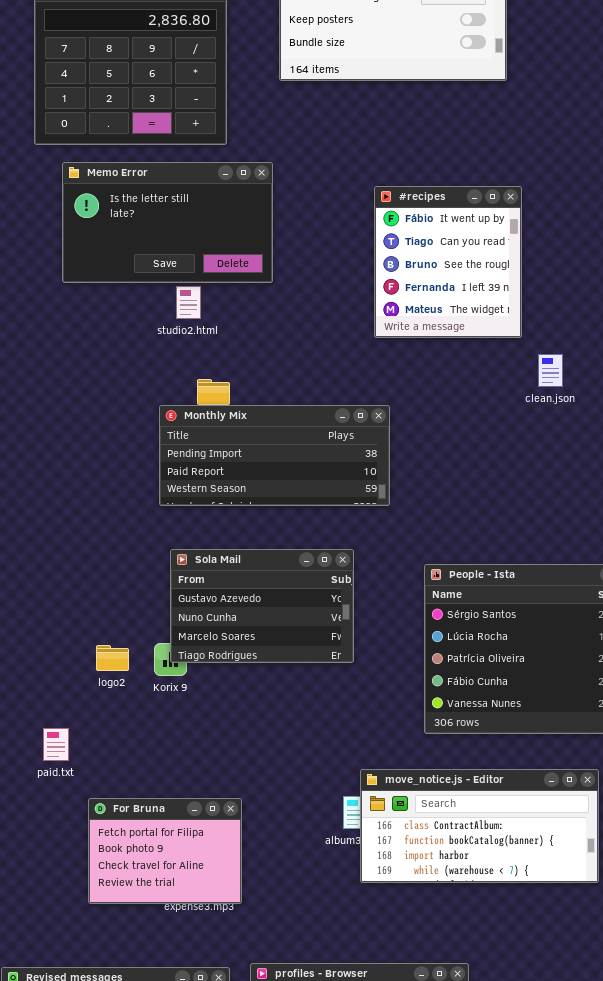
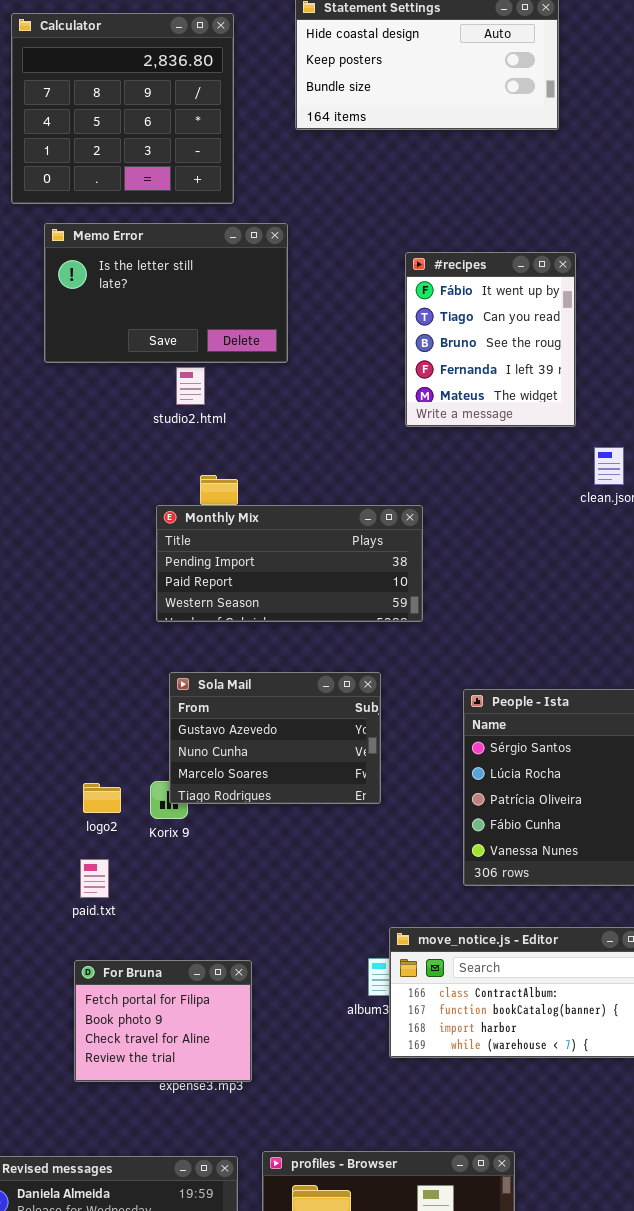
paid.txt: [43,728,69,761] -> [80,859,109,898], moved

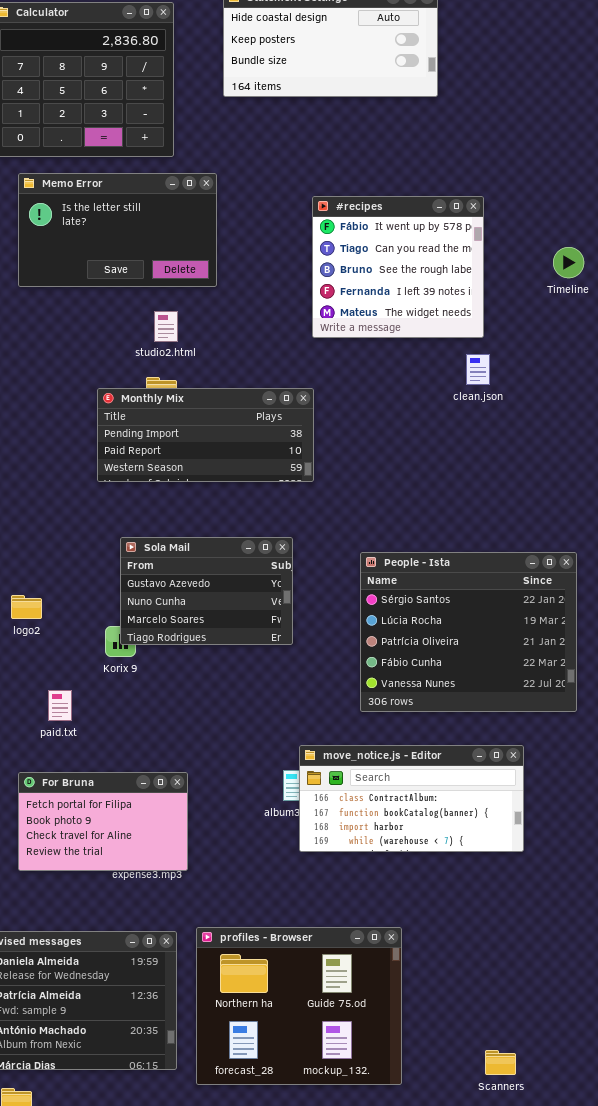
#recipes: [405,252,576,427] -> [312,196,484,338], resized
studio2.html: [176,367,205,405] -> [154,311,178,342], moved
Monthly Mix: [156,505,423,622] -> [97,388,314,482], moved
logo2: [83,783,121,813] -> [11,595,42,619], moved
For Bruna: [74,960,252,1082] -> [18,772,188,871], resized

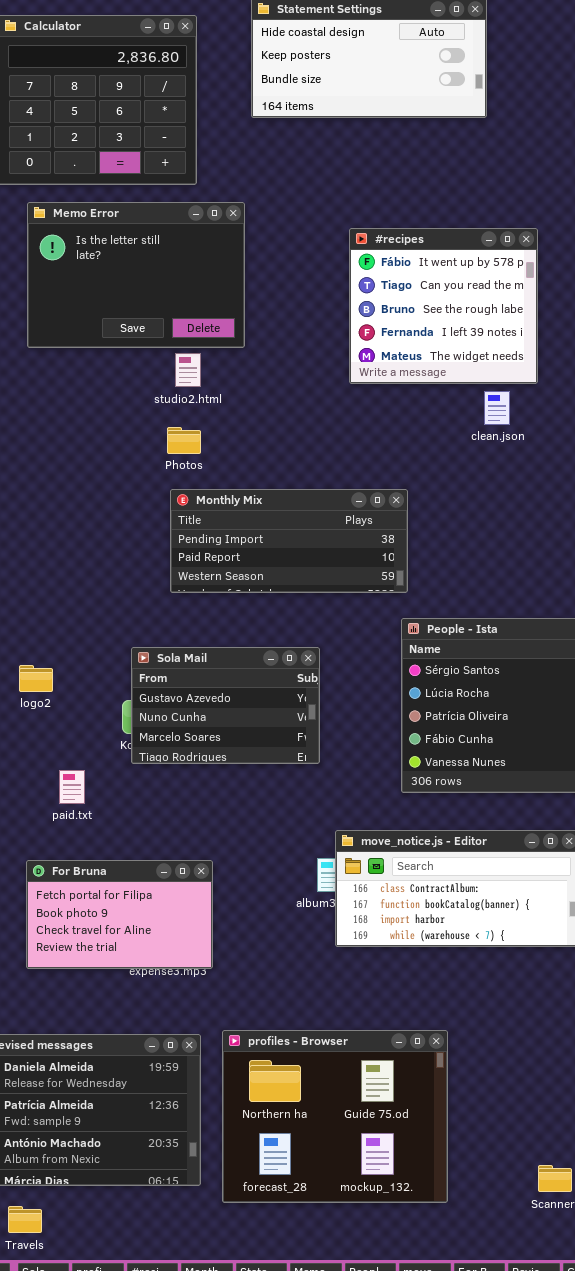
Memo Error: [18,173,217,287] -> [27,202,245,348], resized
clean.json: [466,354,490,385] -> [484,391,510,425], moved
Monthly Mix: [97,388,314,482] -> [170,489,408,593], moved
Sola Mail: [120,537,293,645] -> [131,647,320,764], moved

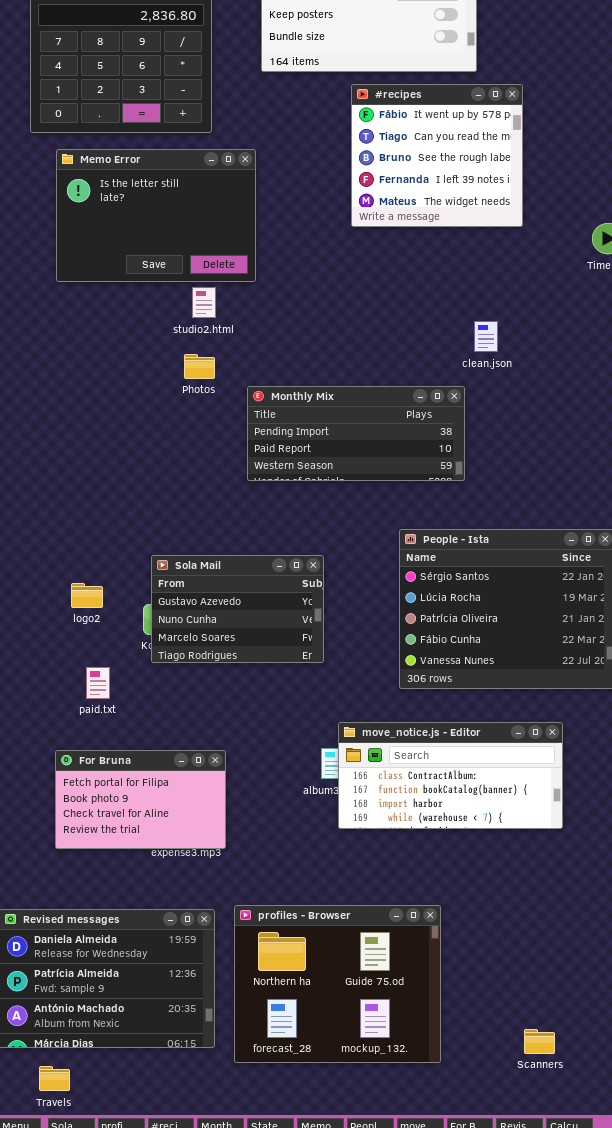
#recipes: [349,228,538,384] -> [351,84,523,227], moved
Monthly Mix: [170,489,408,593] -> [247,386,465,481], moved
logo2: [19,665,53,692] -> [71,583,103,608], moved

